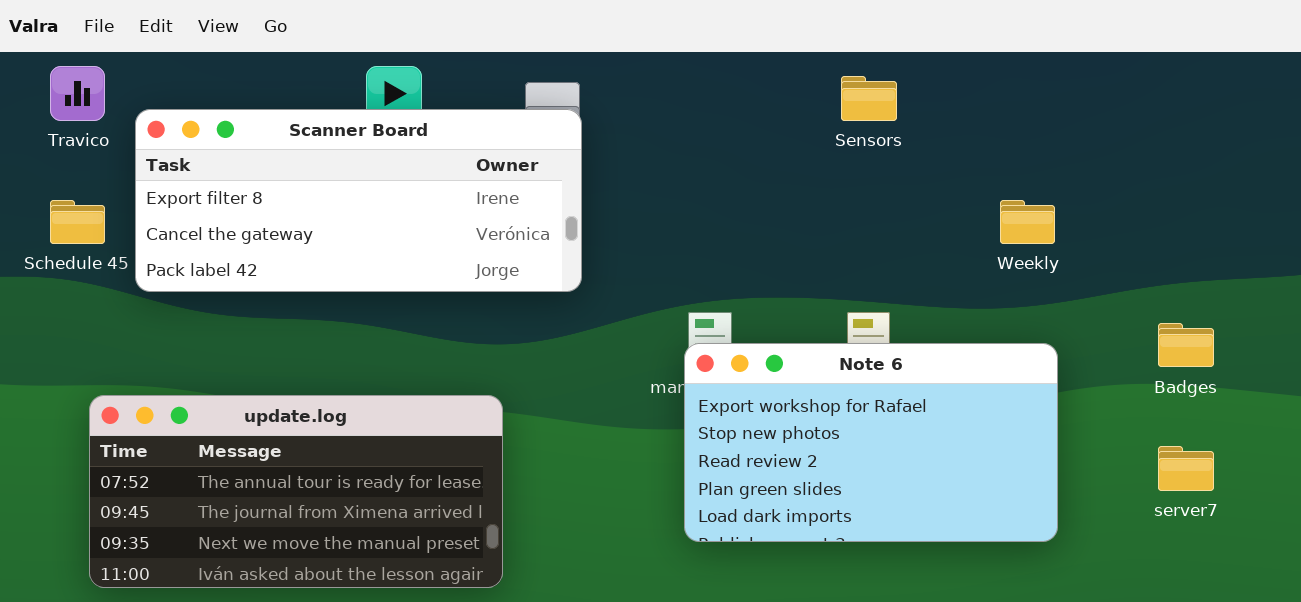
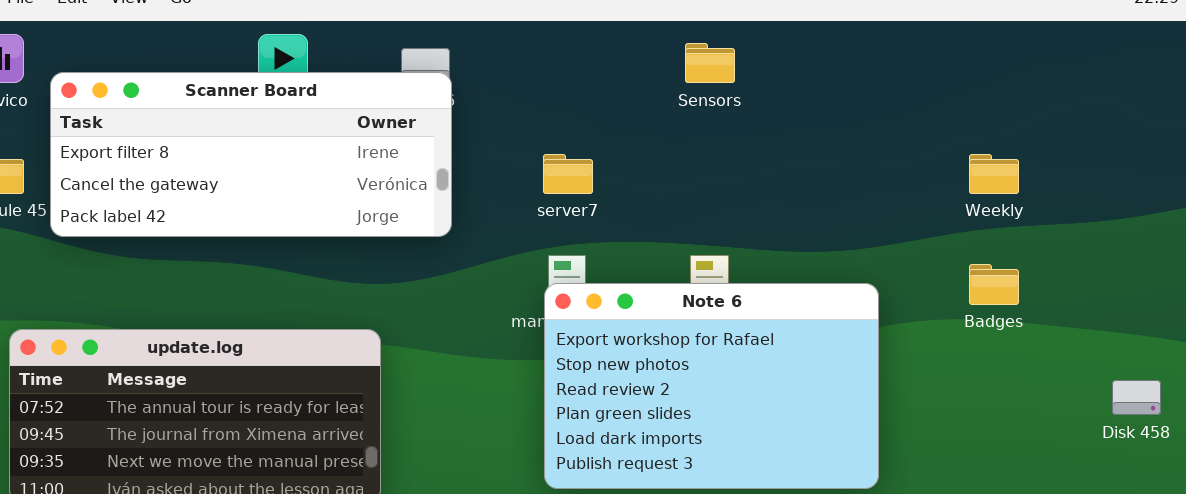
Weekly: [1000,200,1055,244] -> [969,154,1019,194], moved
Note 6: [684,343,1058,542] -> [544,283,879,489], resized
server7: [1158,446,1214,491] -> [543,154,593,194], moved

